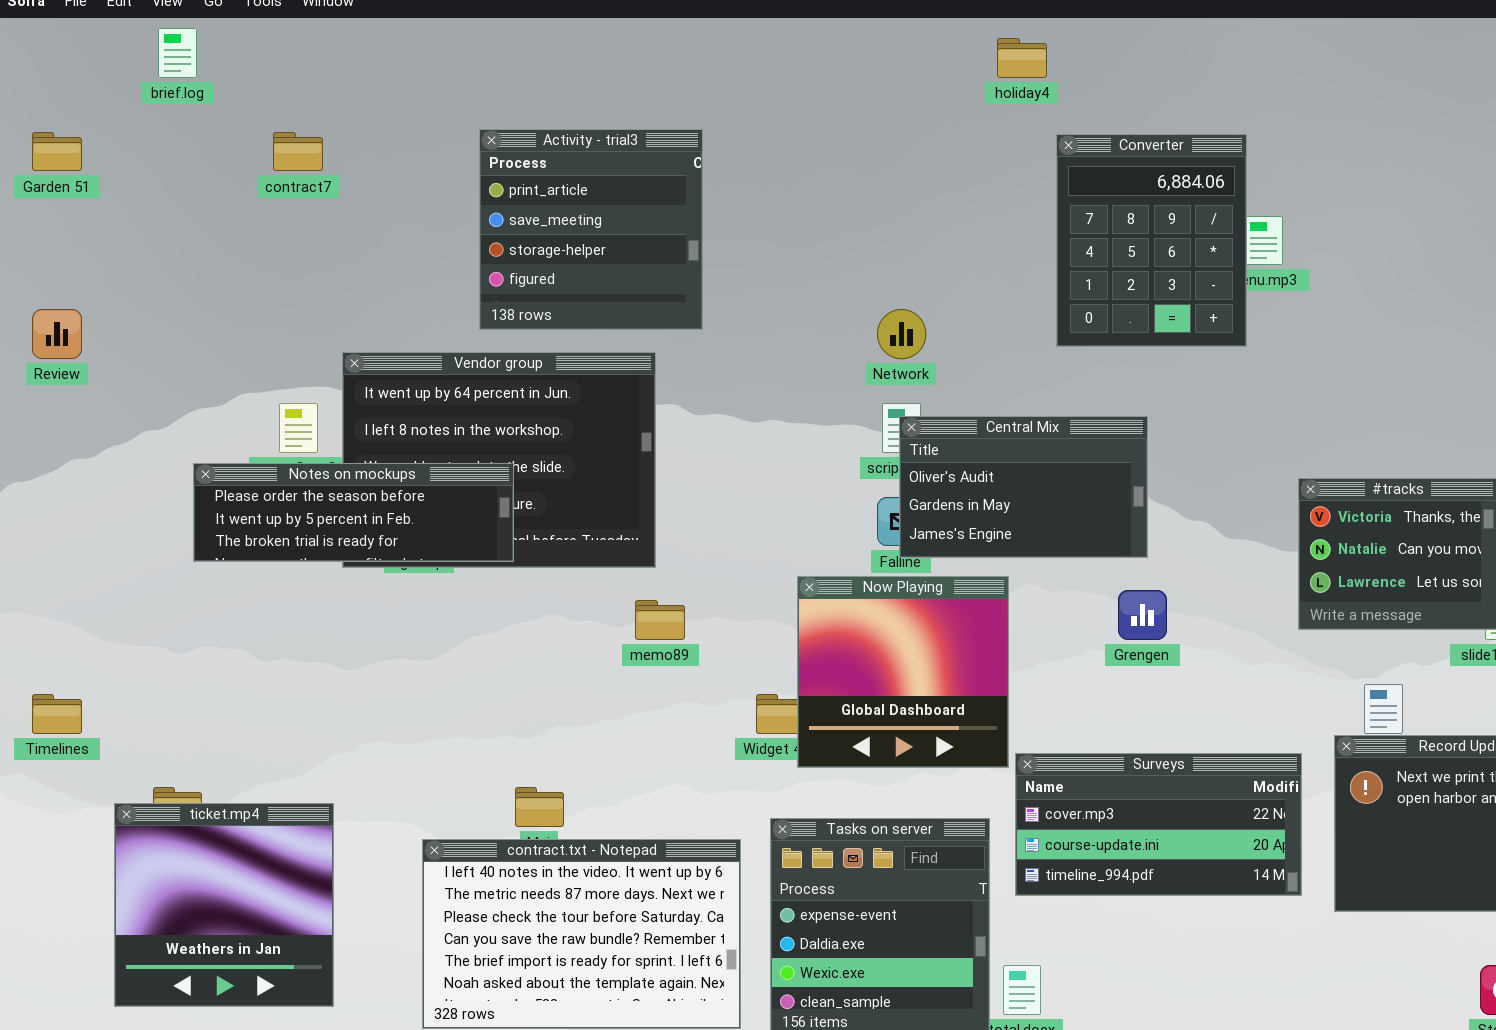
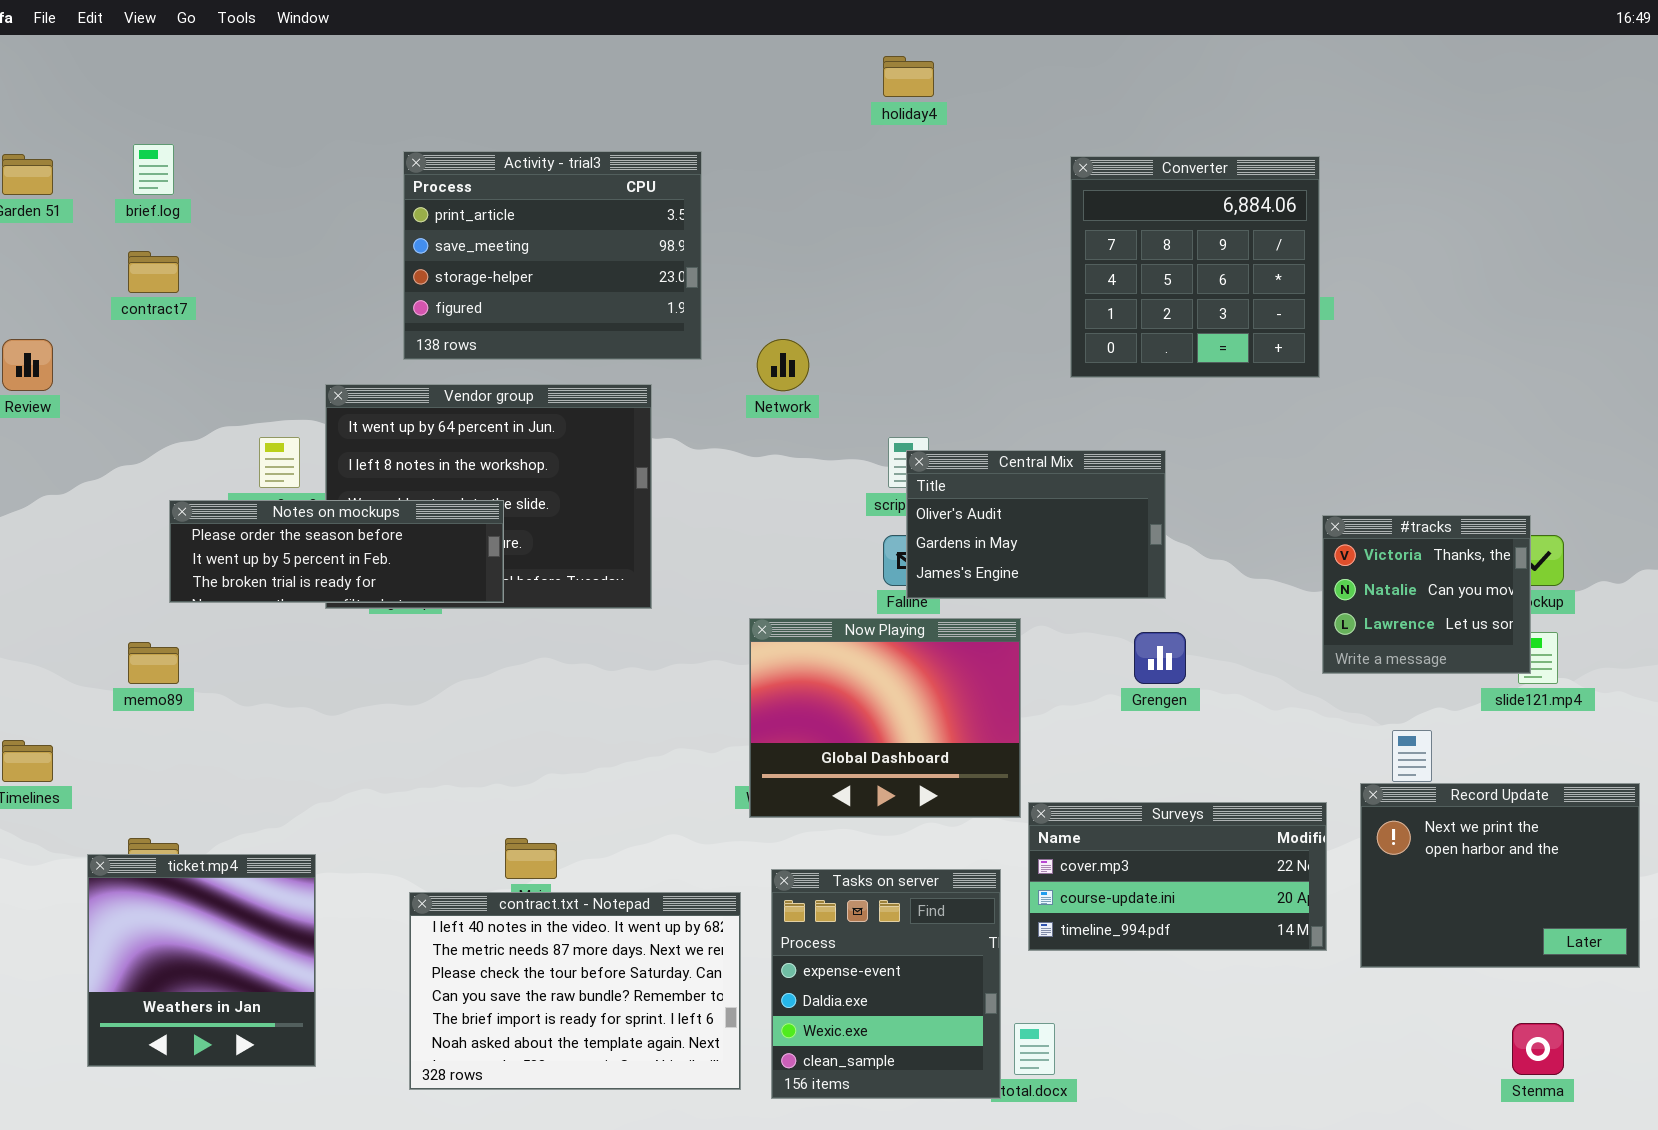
brief.log: [158,28,197,78] -> [133,144,174,195], moved
holiday4: [997,38,1047,78] -> [883,56,934,97], moved
Activity - trial3: [479,129,703,330] -> [403,151,702,360], resized
contract7: [273,132,323,171] -> [128,251,179,293], moved
Converter: [1056,134,1247,347] -> [1070,156,1320,378], resized
Network: [877,309,926,359] -> [757,339,809,391], moved
Now Playing: [797,576,1009,768] -> [749,618,1021,818], resized
memo89: [635,600,685,640] -> [128,642,179,684], moved

